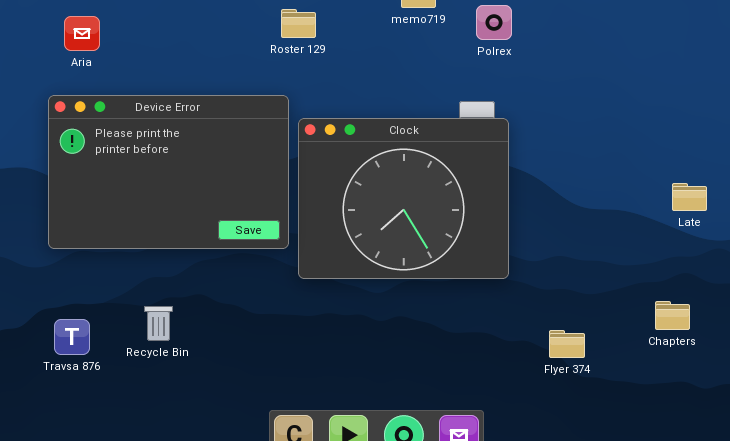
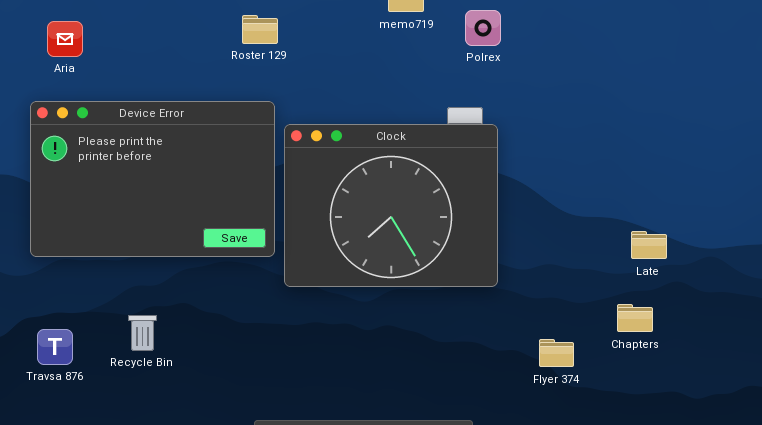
Roster 129: [281,9,316,38] -> [242,15,278,44], moved
Late: [672,183,707,211] -> [631,231,667,259], moved
Chapters: [655,301,690,330] -> [617,304,653,332], moved

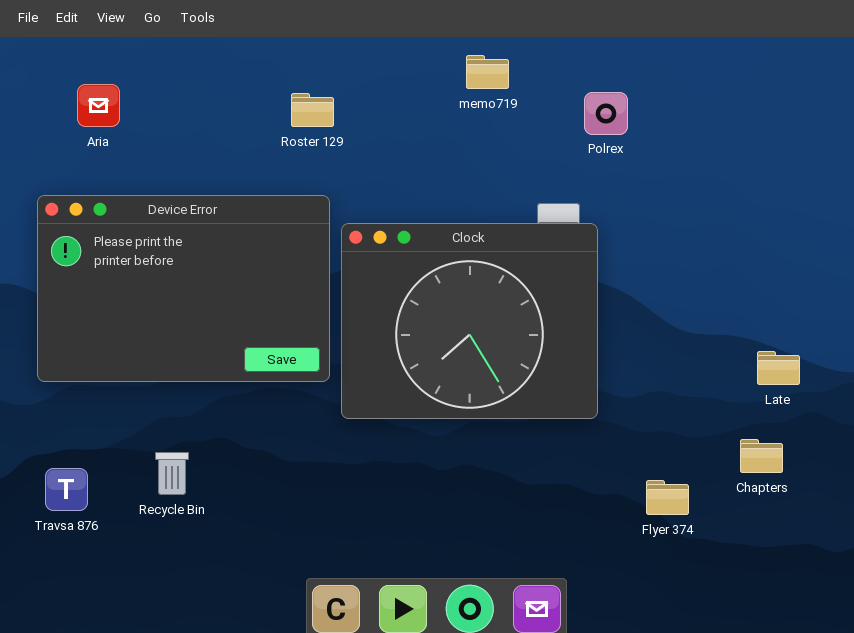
Polrex: [465,10,501,46] -> [584,92,628,135], moved
Aria: [47,21,83,57] -> [77,84,120,127], moved

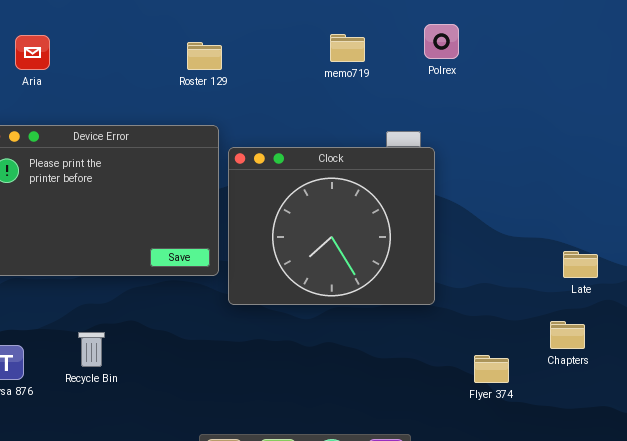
memo719: [466,55,509,89] -> [330,34,365,62], moved
Polrex: [584,92,628,135] -> [424,24,459,59], moved

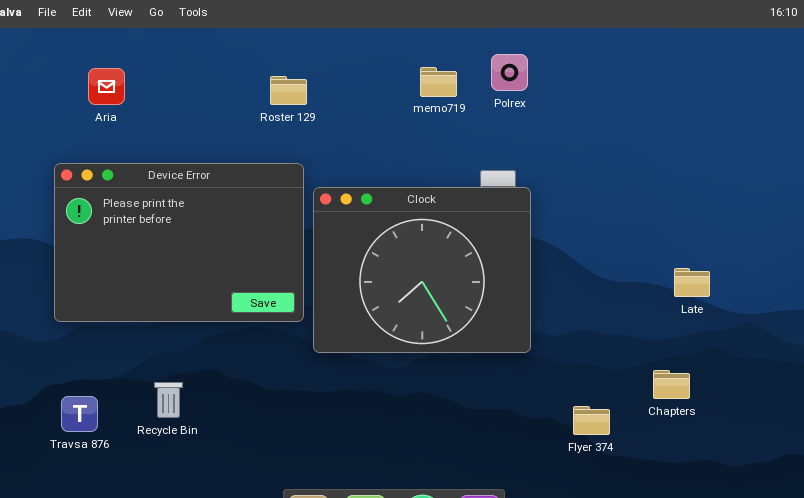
Polrex: [424,24,459,59] -> [491,54,528,91], moved
Late: [563,251,598,278] -> [674,268,710,297], moved

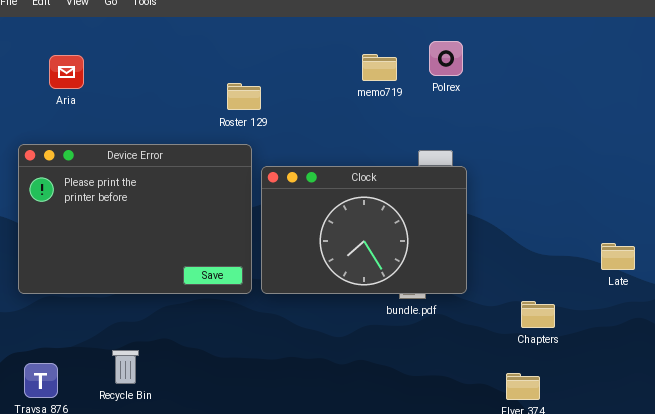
Roster 129: [270,76,307,105] -> [227,83,261,110], moved
Clock: [313,187,531,353] -> [261,166,467,294], resized
Chapters: [653,370,690,399] -> [521,301,555,328], moved

